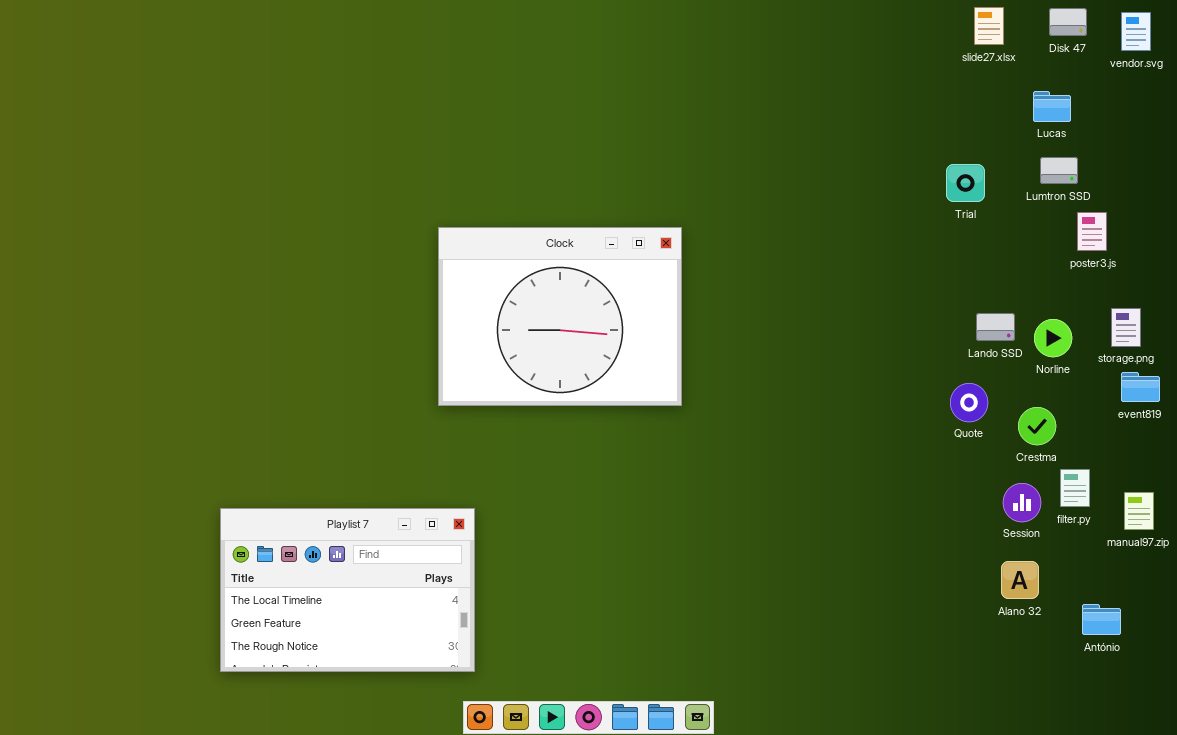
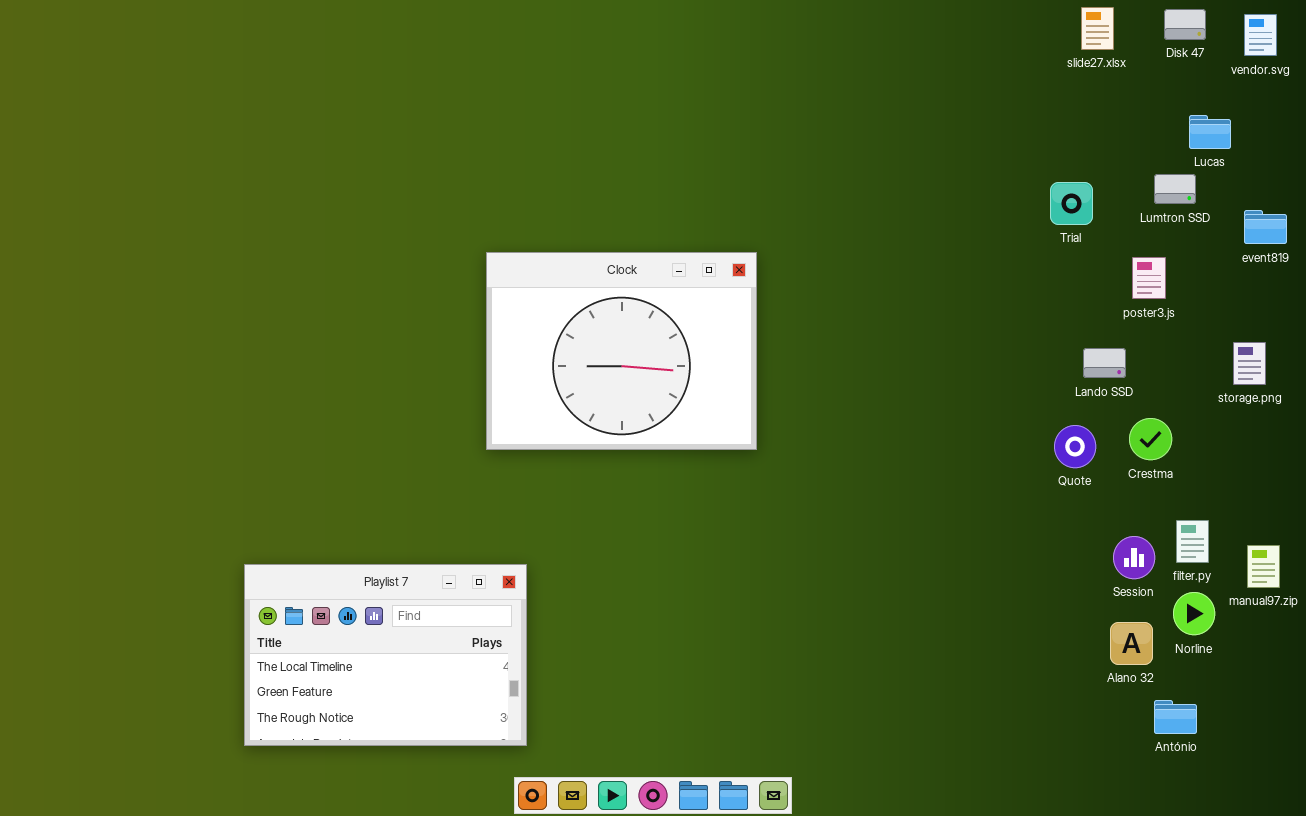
Lucas: [1033,91,1071,122] -> [1189,115,1231,149], moved
poster3.js: [1077,212,1107,251] -> [1132,257,1166,299], moved
Norline: [1034,319,1072,357] -> [1173,592,1215,635], moved
event819: [1121,372,1160,402] -> [1244,210,1287,244], moved
Crestma: [1018,407,1056,445] -> [1129,418,1172,460], moved
António: [1082,604,1121,635] -> [1154,700,1197,734], moved

